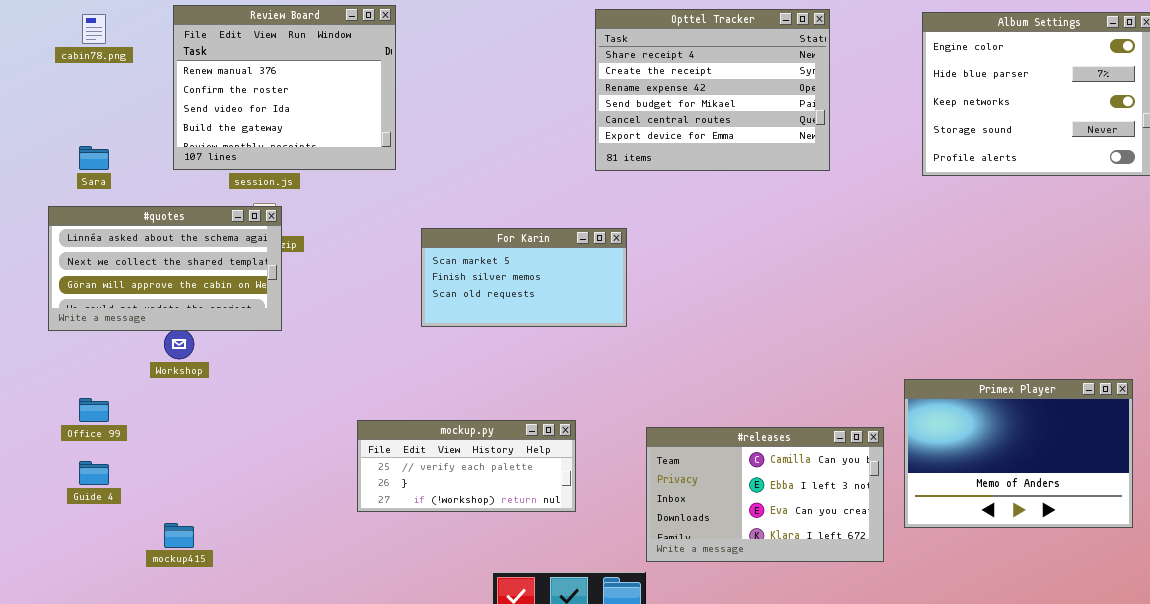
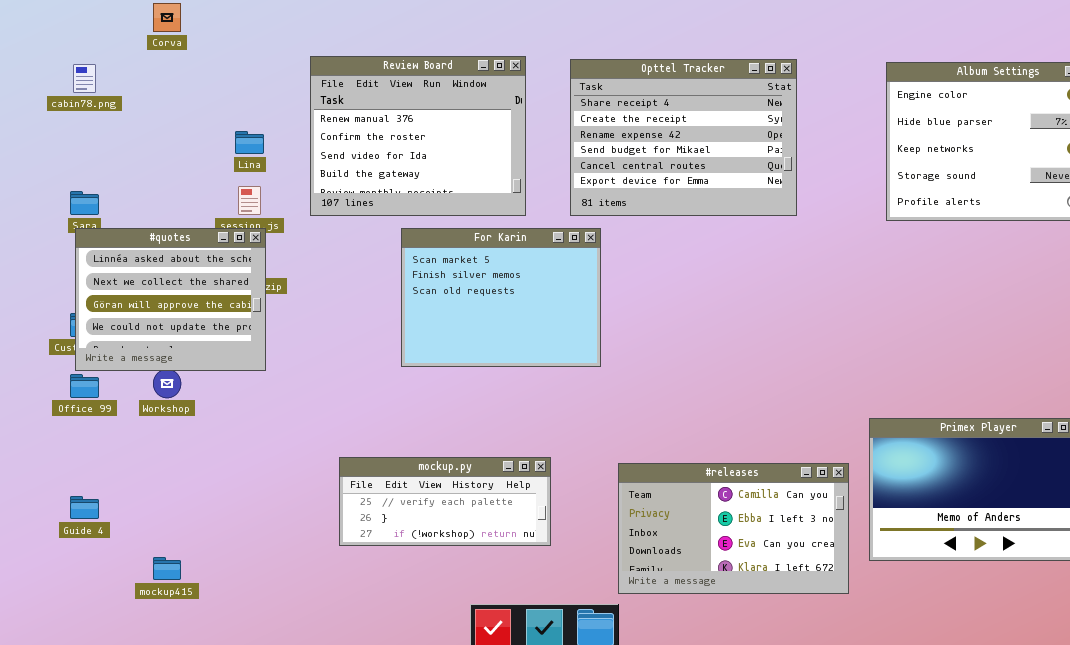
Review Board: [173,5,396,170] -> [310,56,526,216], moved
#quotes: [48,206,282,331] -> [75,228,266,371], resized
For Karin: [421,228,627,327] -> [401,228,601,367], resized
Office 99: [79,398,109,422] -> [70,374,99,398], moved

